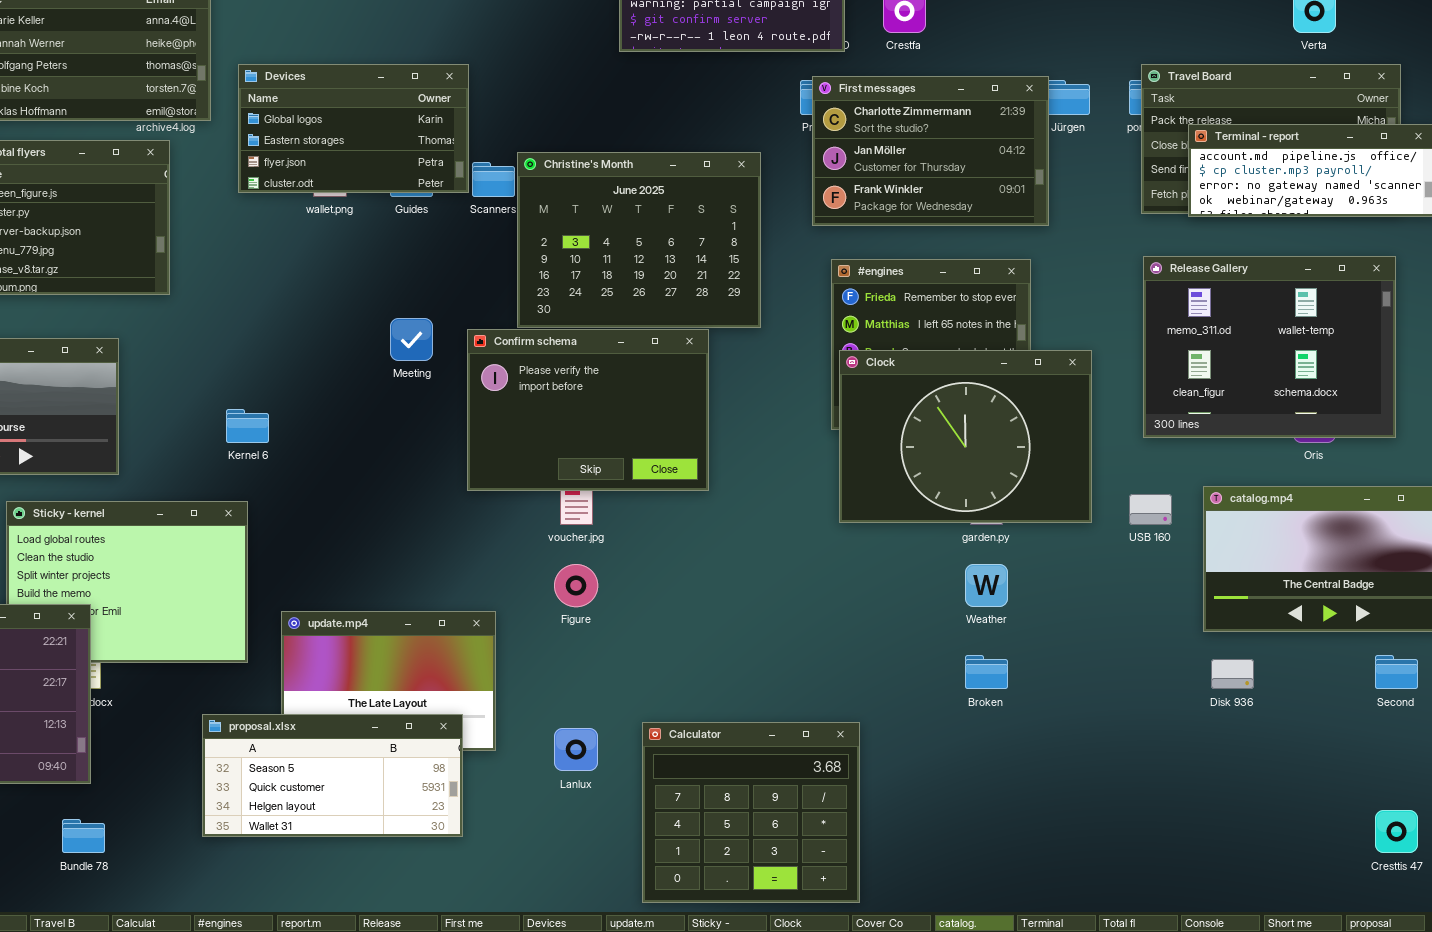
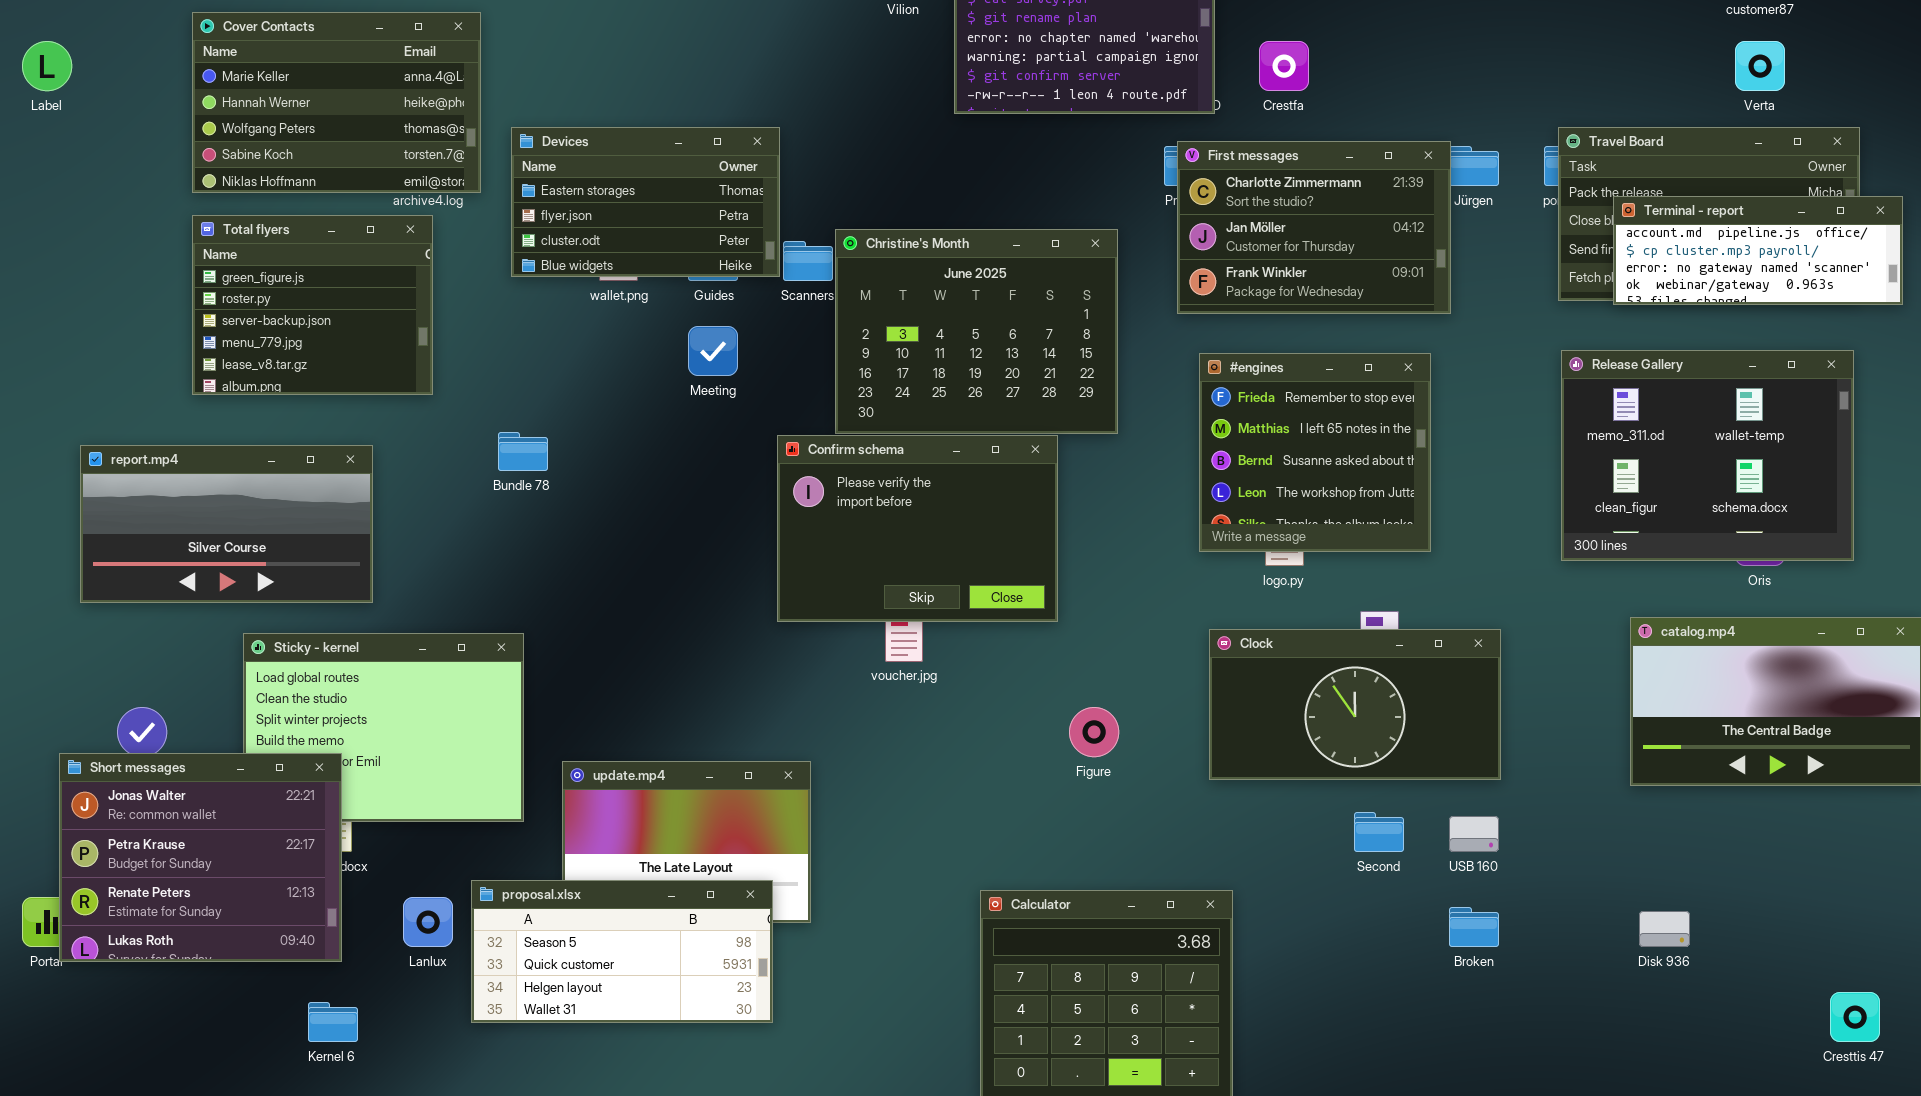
Devices: [238,64,469,193] -> [511,127,780,277], scrolled down 1 row
Meeting: [390,318,433,361] -> [688,326,738,376], moved
Clock: [839,350,1092,523] -> [1209,629,1501,780], moved, resized
Kernel 6: [226,409,269,443] -> [308,1002,358,1042], moved
USB 160: [1129,494,1172,525] -> [1449,816,1499,852], moved
Figure: [554,564,598,607] -> [1069,707,1119,757], moved
Broken: [965,655,1008,689] -> [1449,907,1499,947], moved
Second: [1375,655,1418,689] -> [1354,812,1404,852], moved
Disk 936: [1211,659,1254,689] -> [1639,911,1690,947], moved
Lanlux: [554,728,598,771] -> [403,897,453,947], moved
Bundle 78: [62,819,105,853] -> [498,432,548,471], moved

